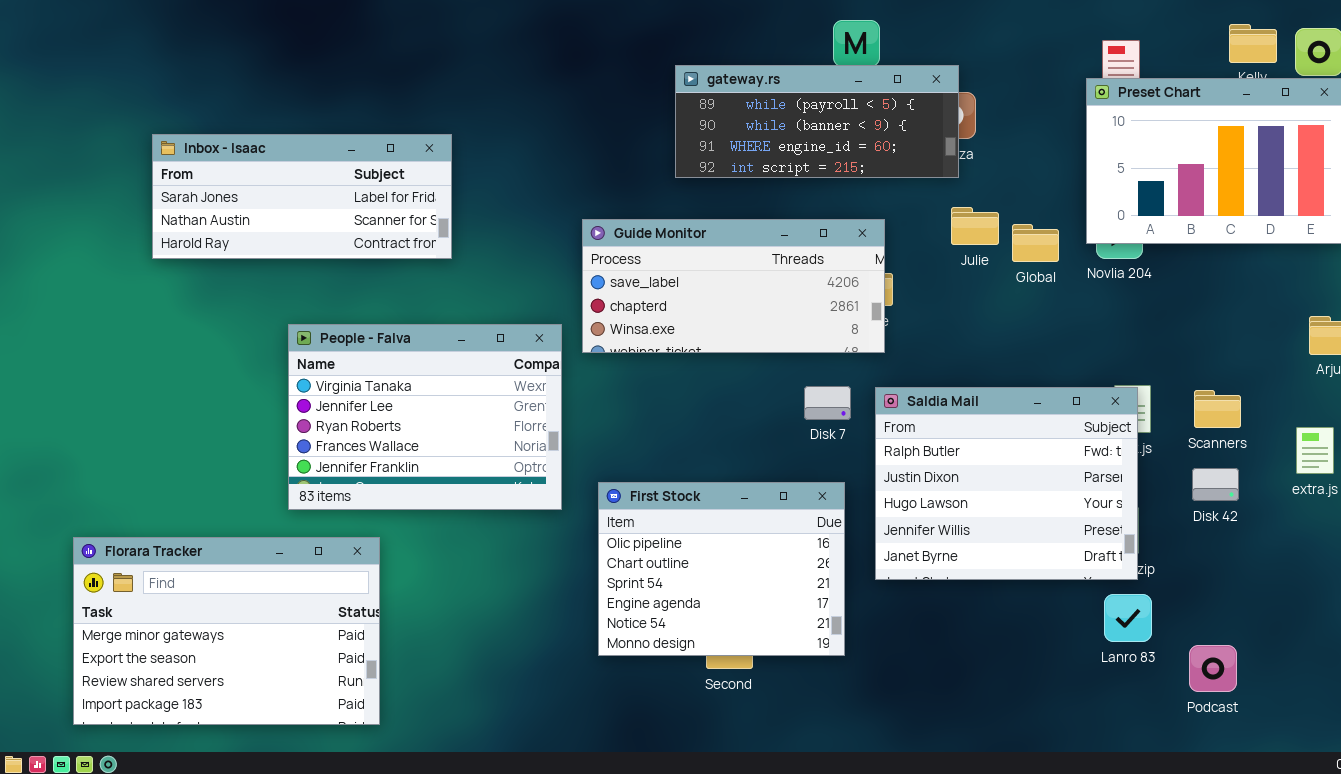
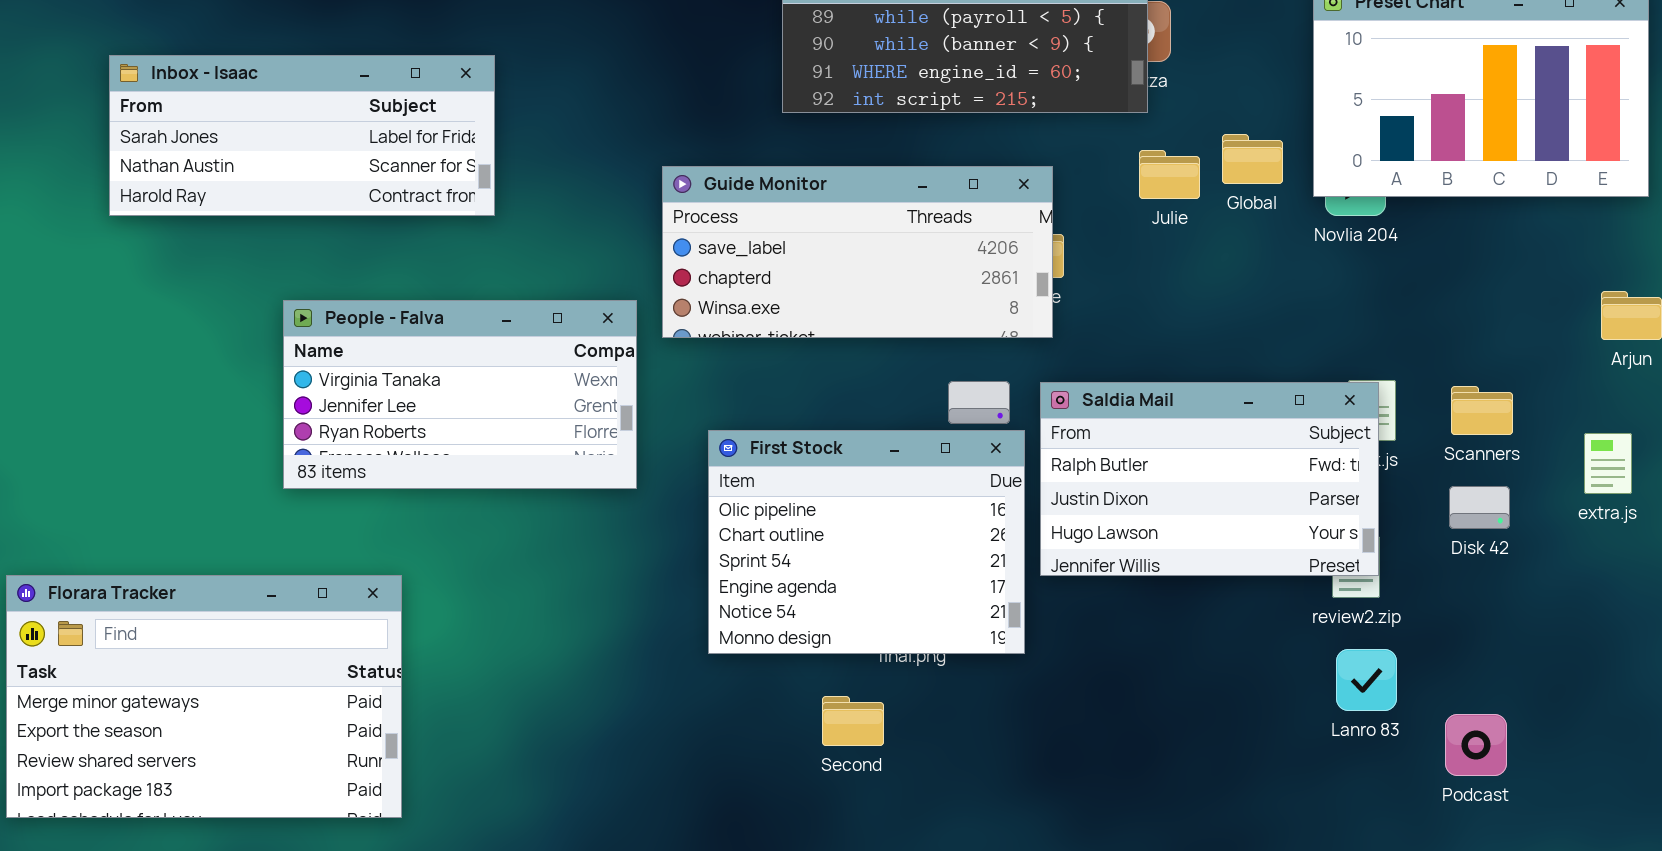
Global: [1012,224,1059,262] -> [1222,134,1283,184], moved
People - Falva: [288,324,562,510] -> [283,300,637,489], resized
Saldia Mail: [875,387,1138,580] -> [1040,382,1379,576], resized
First Stock: [598,482,845,656] -> [708,430,1025,654], moved

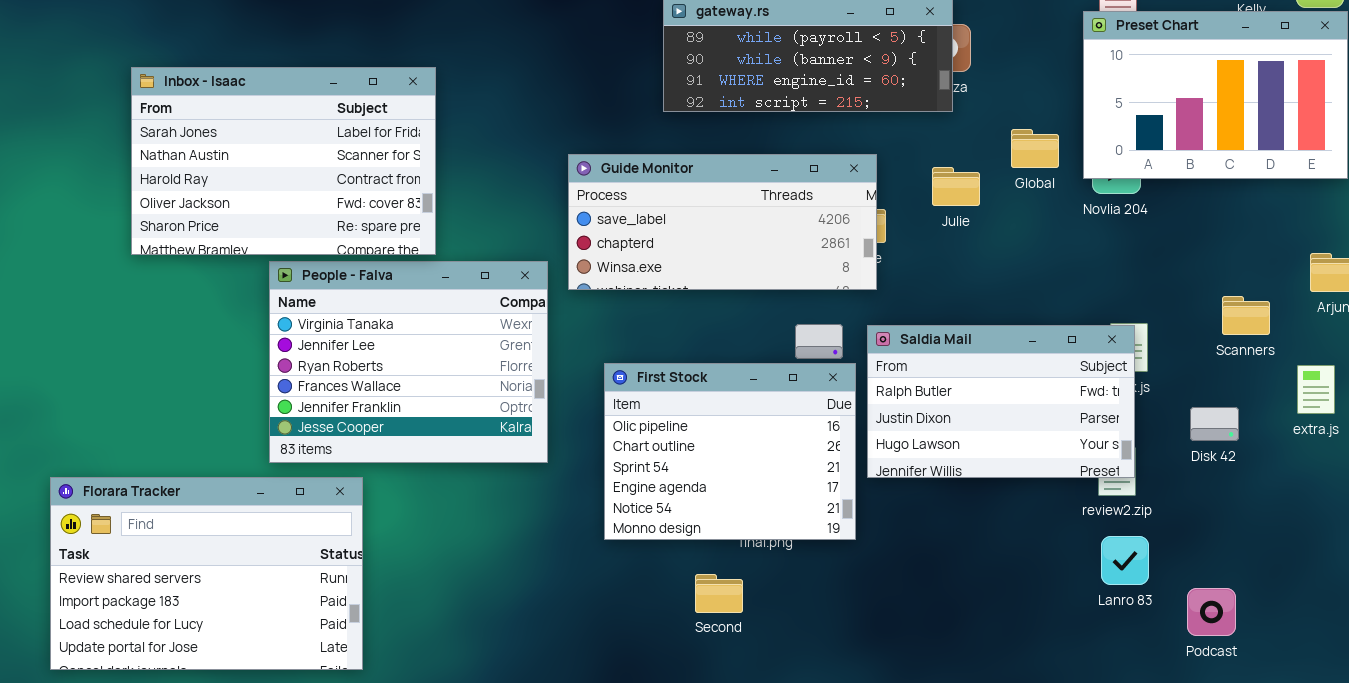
Inbox - Isaac: [109,55,495,216] -> [131,67,436,255], resized
Julie: [1139,150,1200,199] -> [932,167,980,206], moved
People - Falva: [283,300,637,489] -> [269,261,548,463], resized
Scanners: [1451,386,1513,435] -> [1222,296,1270,335], moved
Florara Tracker: [6,575,402,818] -> [50,477,363,670], scrolled down 2 rows

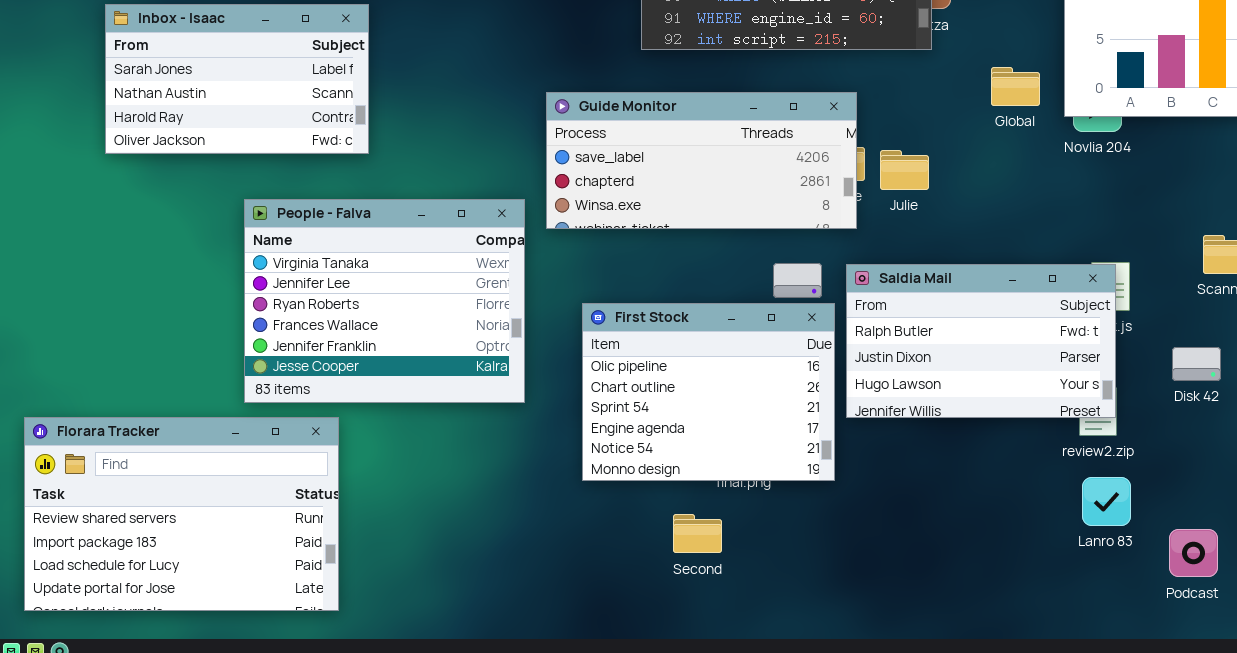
Inbox - Isaac: [131,67,436,255] -> [105,4,369,154], resized
Julie: [932,167,980,206] -> [880,150,929,190], moved

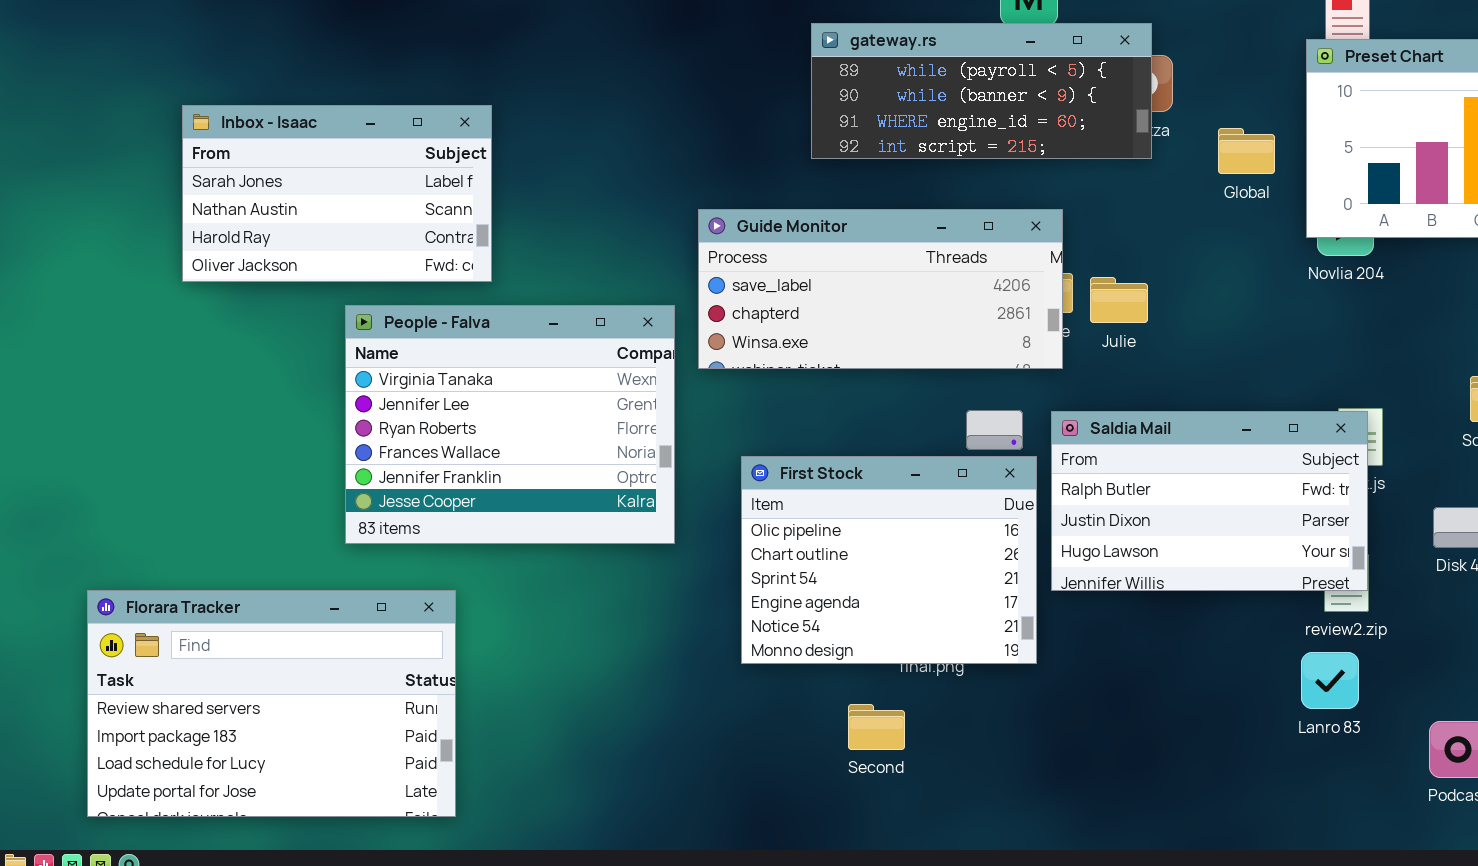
Global: [991,67,1040,106] -> [1218,128,1275,174], moved
People - Falva: [244,199,525,403] -> [345,305,675,544], moved
Lanro 83: [1082,477,1131,526] -> [1301,652,1359,709], moved

